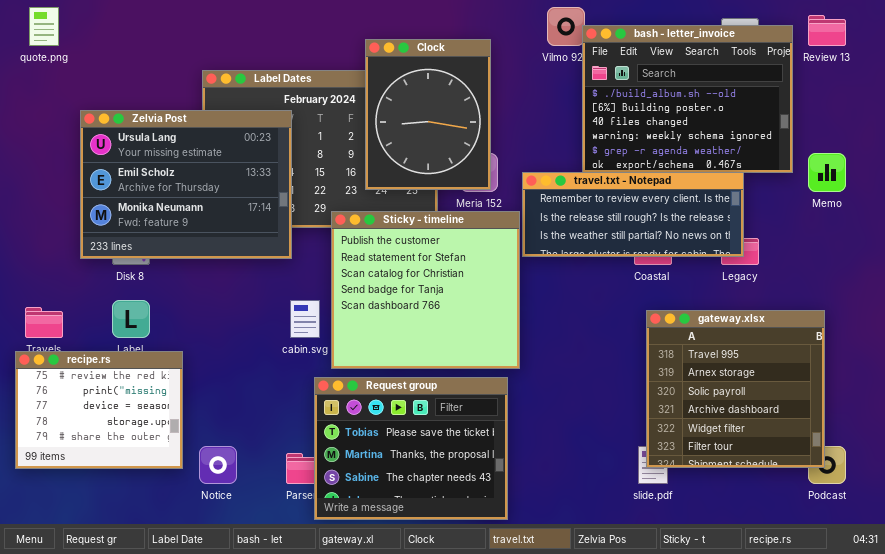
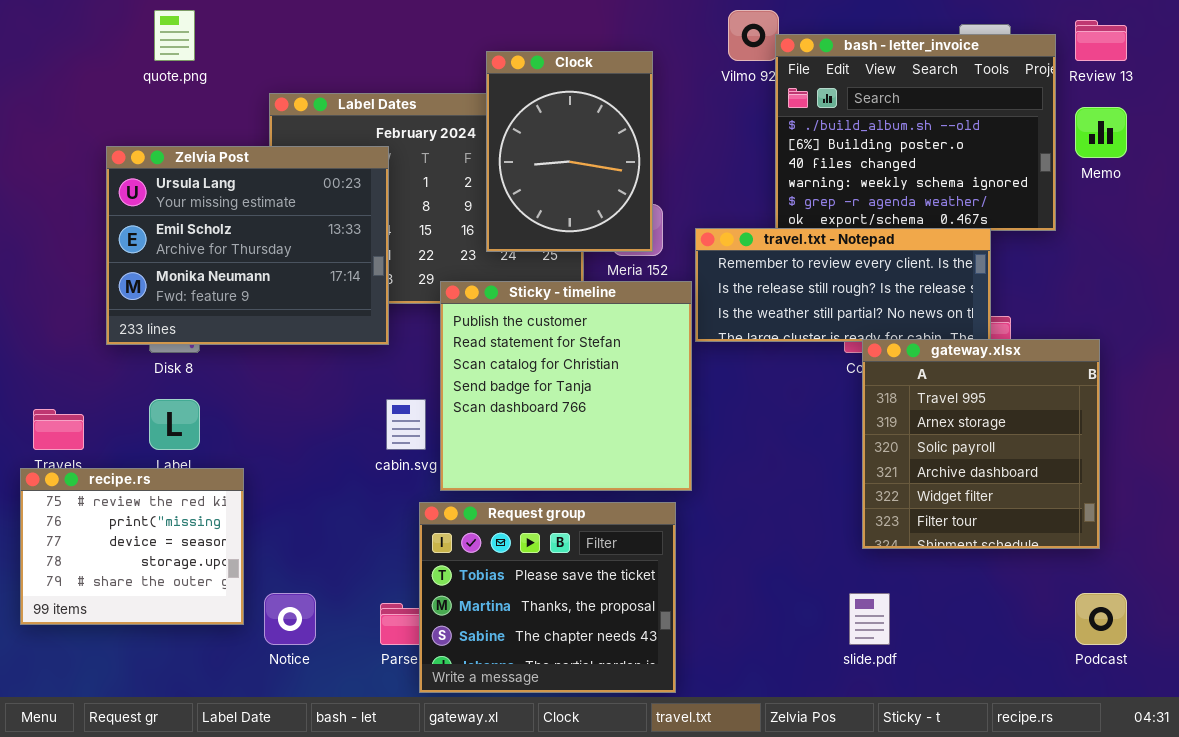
quote.png: [29,7,59,46] -> [154,10,195,61], moved
Memo: [808,153,846,192] -> [1075,107,1127,158], moved
gateway.xlsx: [646,310,825,468] -> [862,339,1100,549], moved

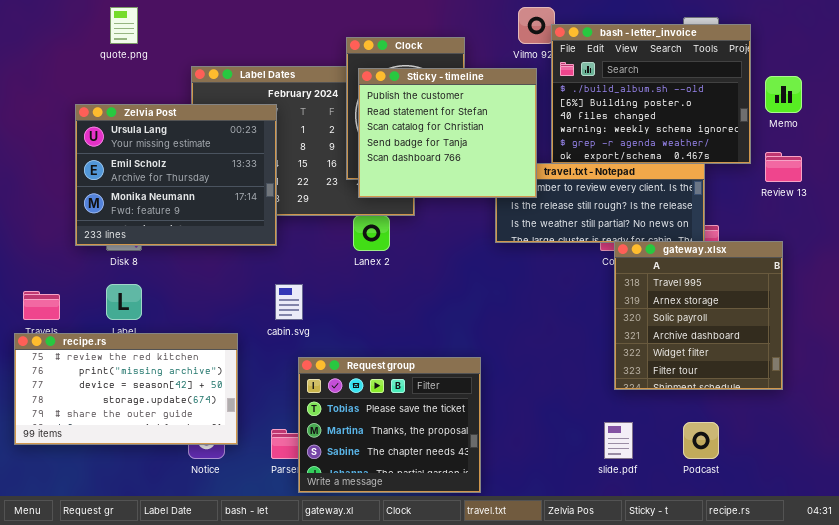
Review 13: [1075,20,1127,61] -> [765,152,802,182], moved
Sticky - timeline: [440,281,692,491] -> [358,68,537,198], moved, resized
recipe.rs: [20,468,244,625] -> [14,333,238,445], resized
Podcast: [1075,593,1127,645] -> [683,422,719,459], moved

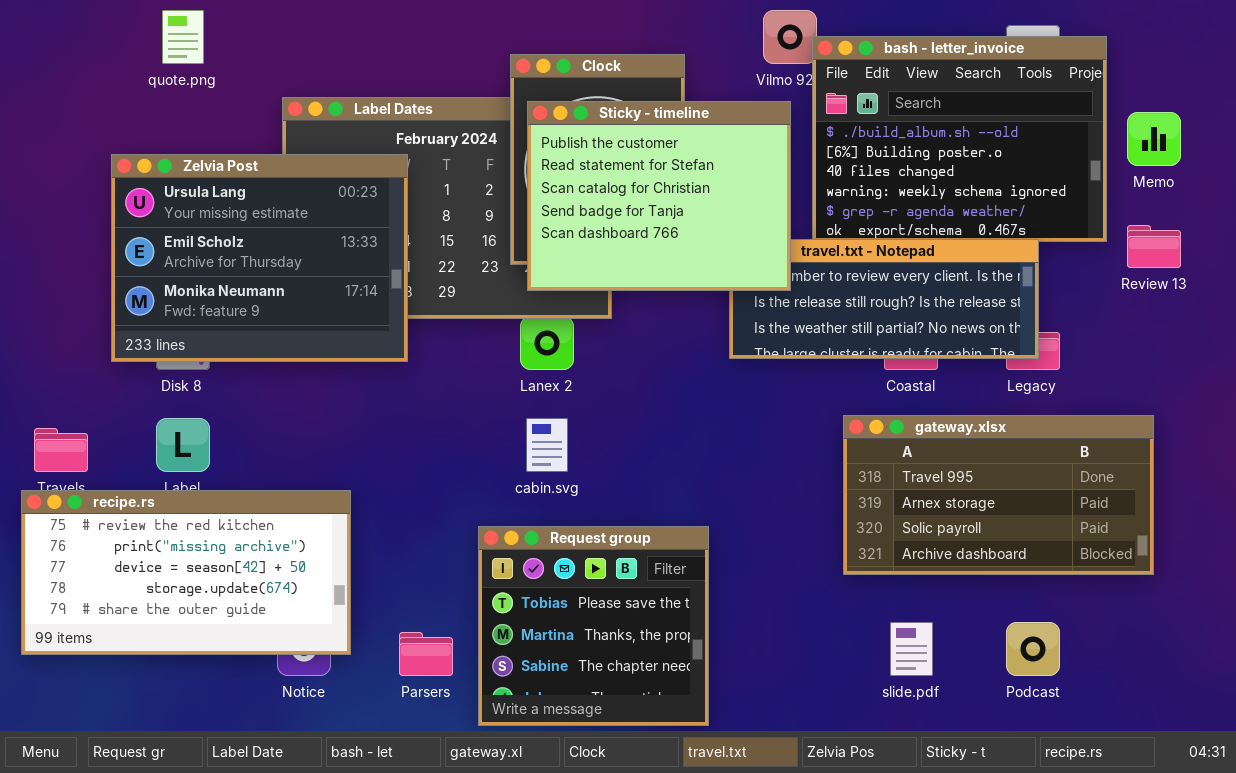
gateway.xlsx: [614,241,783,390] -> [843,415,1154,575], resized
cabin.svg: [275,284,303,320] -> [526,418,568,472], moved
Request group: [298,357,481,493] -> [478,526,709,726], resized

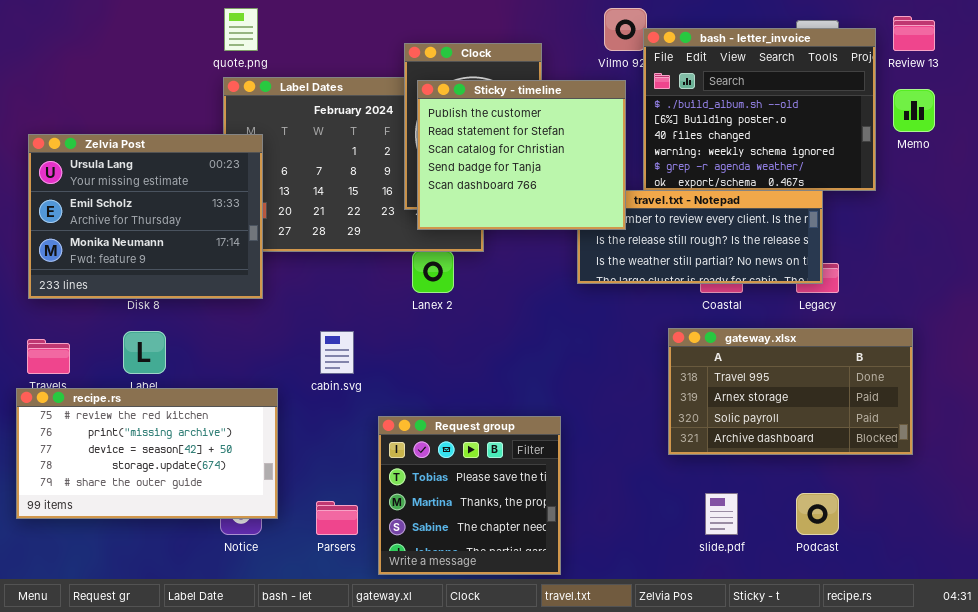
quote.png: [162,10,204,64] -> [224,8,258,51], moved
Zelvia Post: [111,154,408,362] -> [28,134,263,299], moved
Review 13: [1127,225,1181,268] -> [893,16,935,51], moved
cabin.svg: [526,418,568,472] -> [320,331,354,374], moved

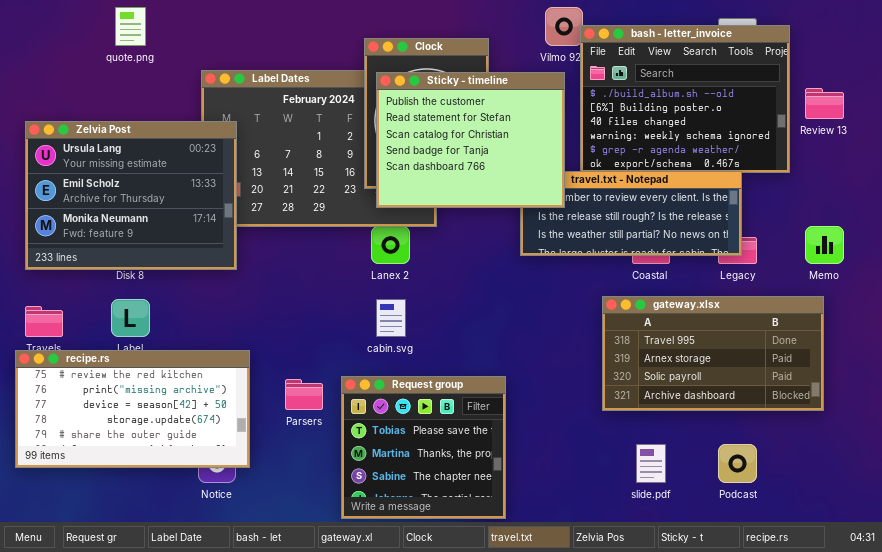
quote.png: [224,8,258,51] -> [115,7,146,46], moved
Review 13: [893,16,935,51] -> [805,88,844,119], moved
Memo: [893,89,935,132] -> [805,226,844,264], moved
cabin.svg: [320,331,354,374] -> [376,299,406,337], moved
Parsers: [316,501,358,535] -> [285,379,323,410], moved

